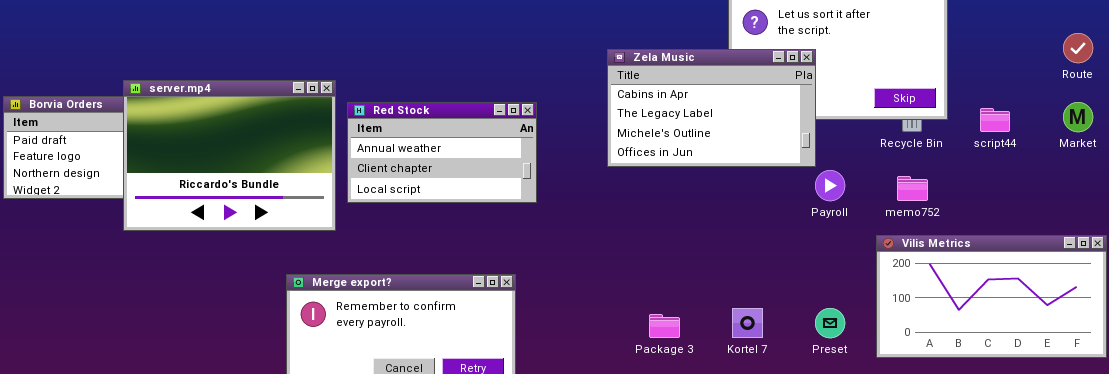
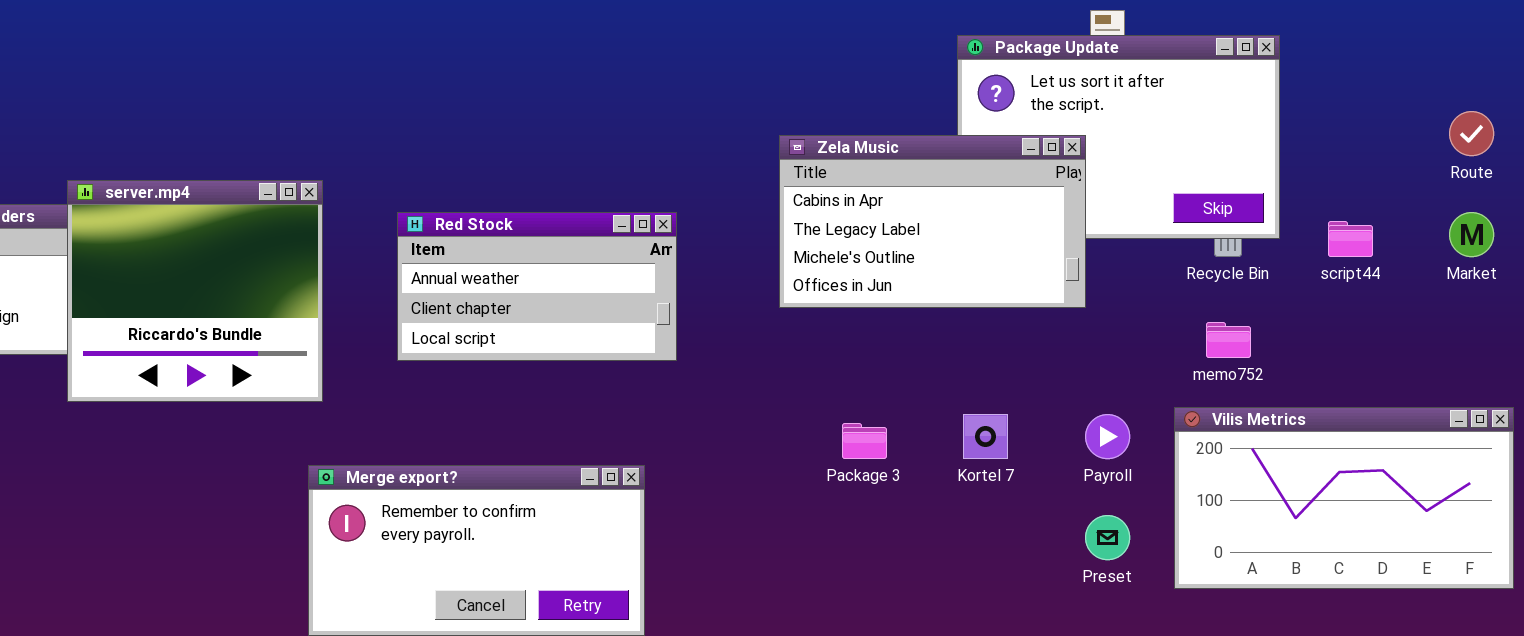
server.mp4: [123,80,336,231] -> [67,180,323,402], resized
Payroll: [815,170,845,201] -> [1085,414,1130,459], moved
Kortel 7: [732,308,763,338] -> [963,414,1008,459], moved
Package 3: [649,314,680,338] -> [842,423,887,459], moved

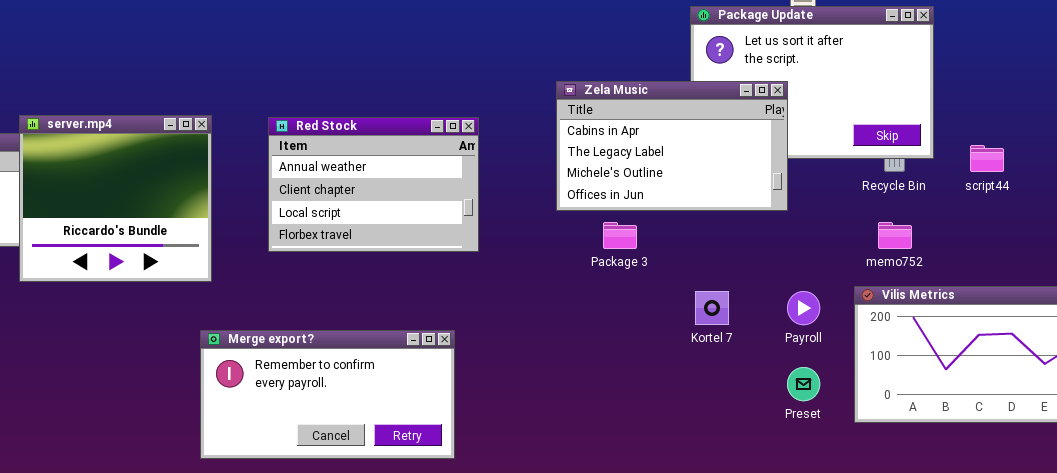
Red Stock: [397,212,677,361] -> [268,117,479,252], resized
Package 3: [842,423,887,459] -> [603,222,637,249], moved

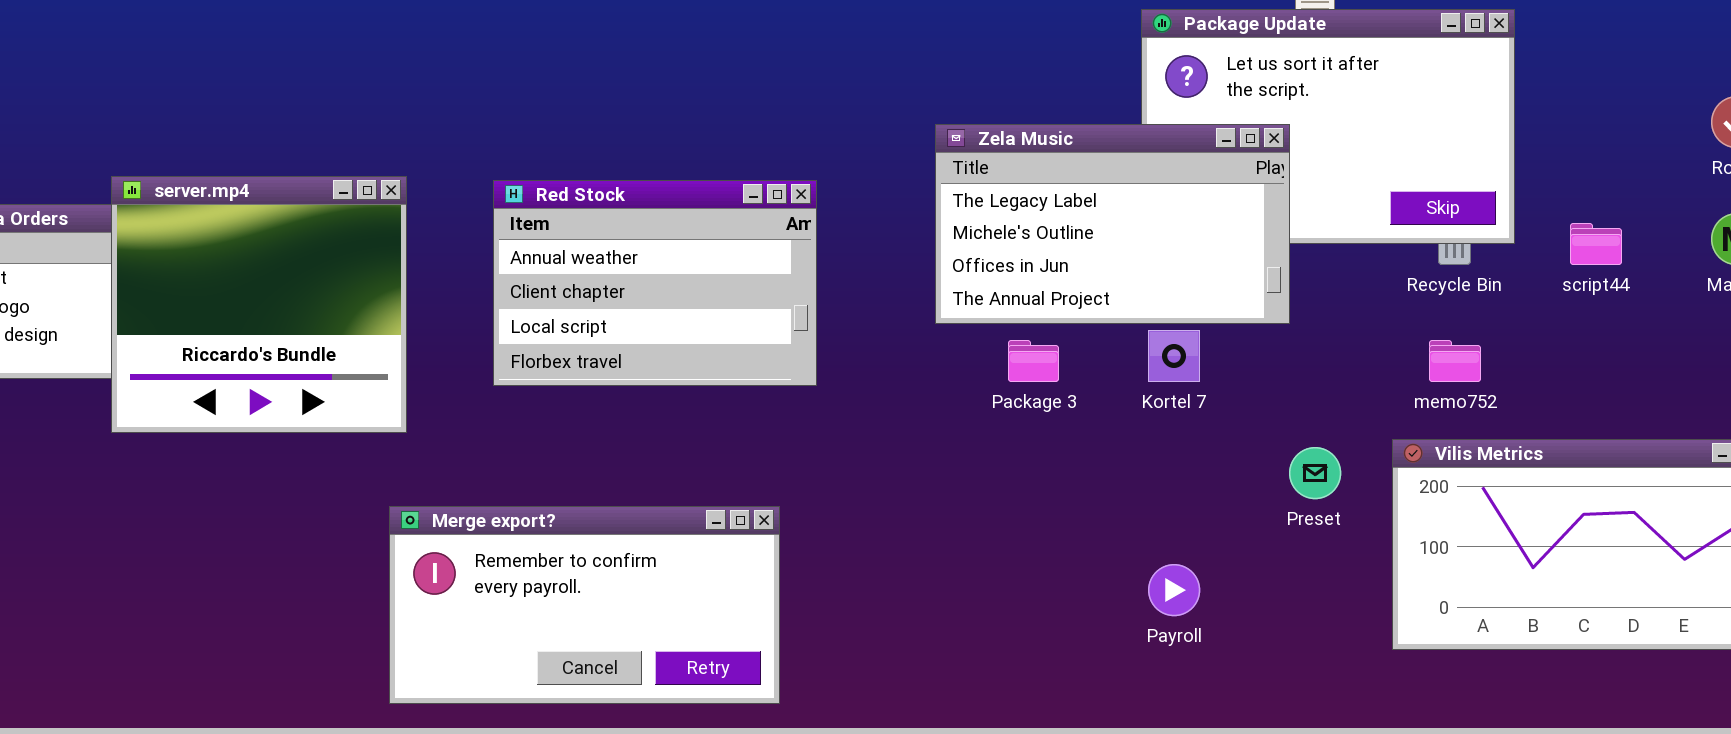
Zela Music: [556,81,788,211] -> [935,124,1290,324], scrolled down 1 row
Kortel 7: [695,291,729,325] -> [1148,330,1200,382], moved
Payroll: [787,291,820,325] -> [1148,564,1200,616], moved
Preset: [787,367,820,401] -> [1289,447,1341,499], moved

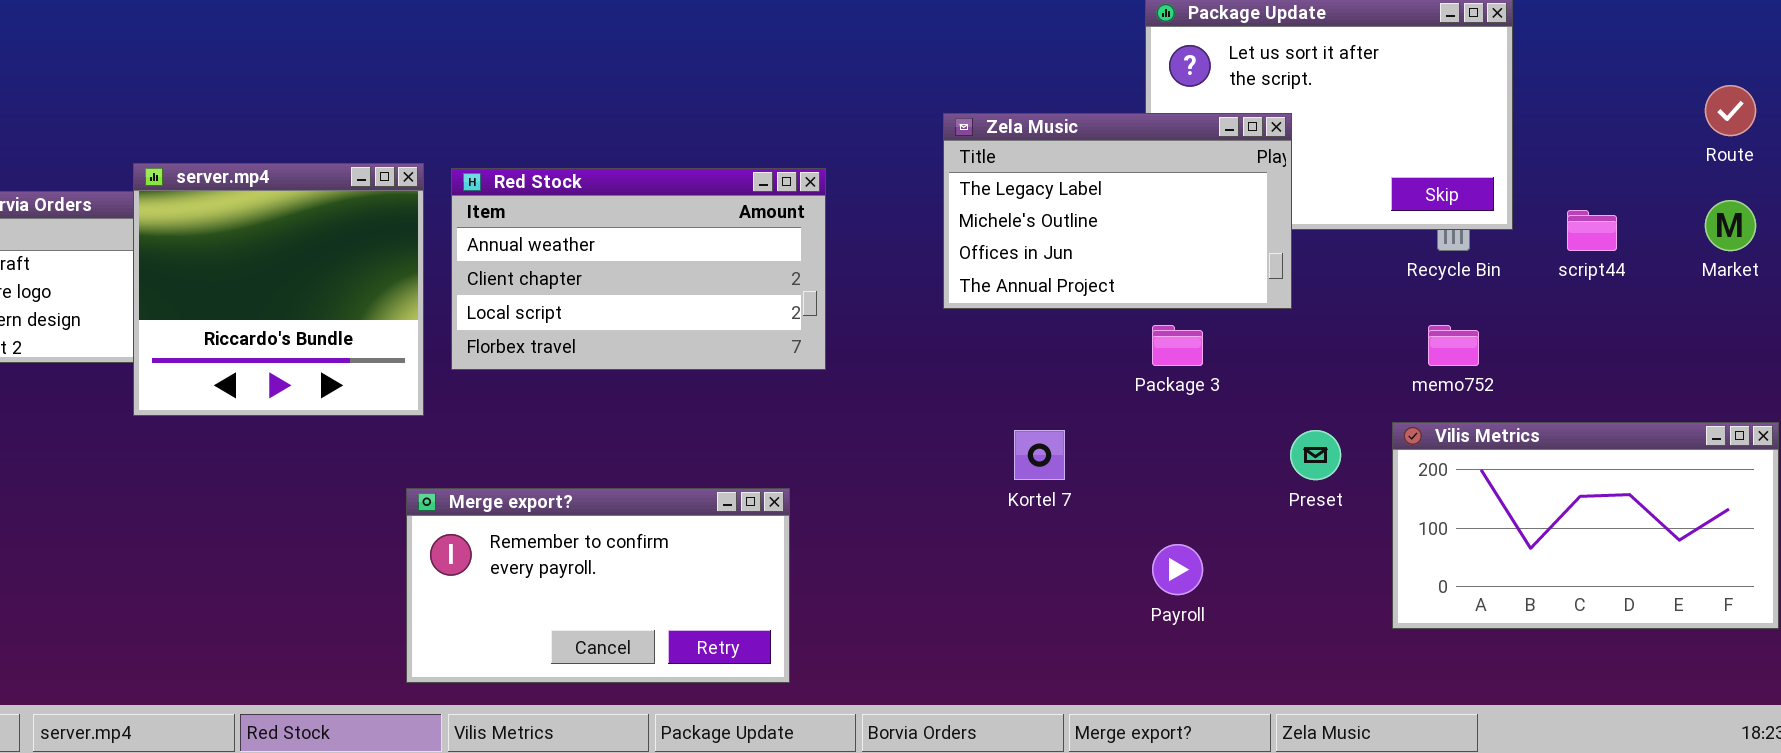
Red Stock: [493,180,817,386] -> [451,168,826,370], resized
Kortel 7: [1148,330,1200,382] -> [1014,430,1065,480], moved
Package 3: [1008,340,1059,382] -> [1152,325,1203,366], moved

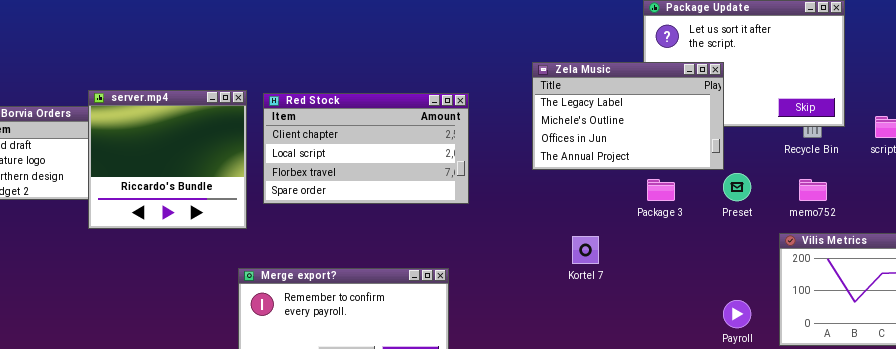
Red Stock: [451,168,826,370] -> [263,93,469,204], scrolled down 1 row
Preset: [1290,430,1341,480] -> [723,173,751,201], moved
Payroll: [1152,544,1203,595] -> [723,300,751,328], moved

